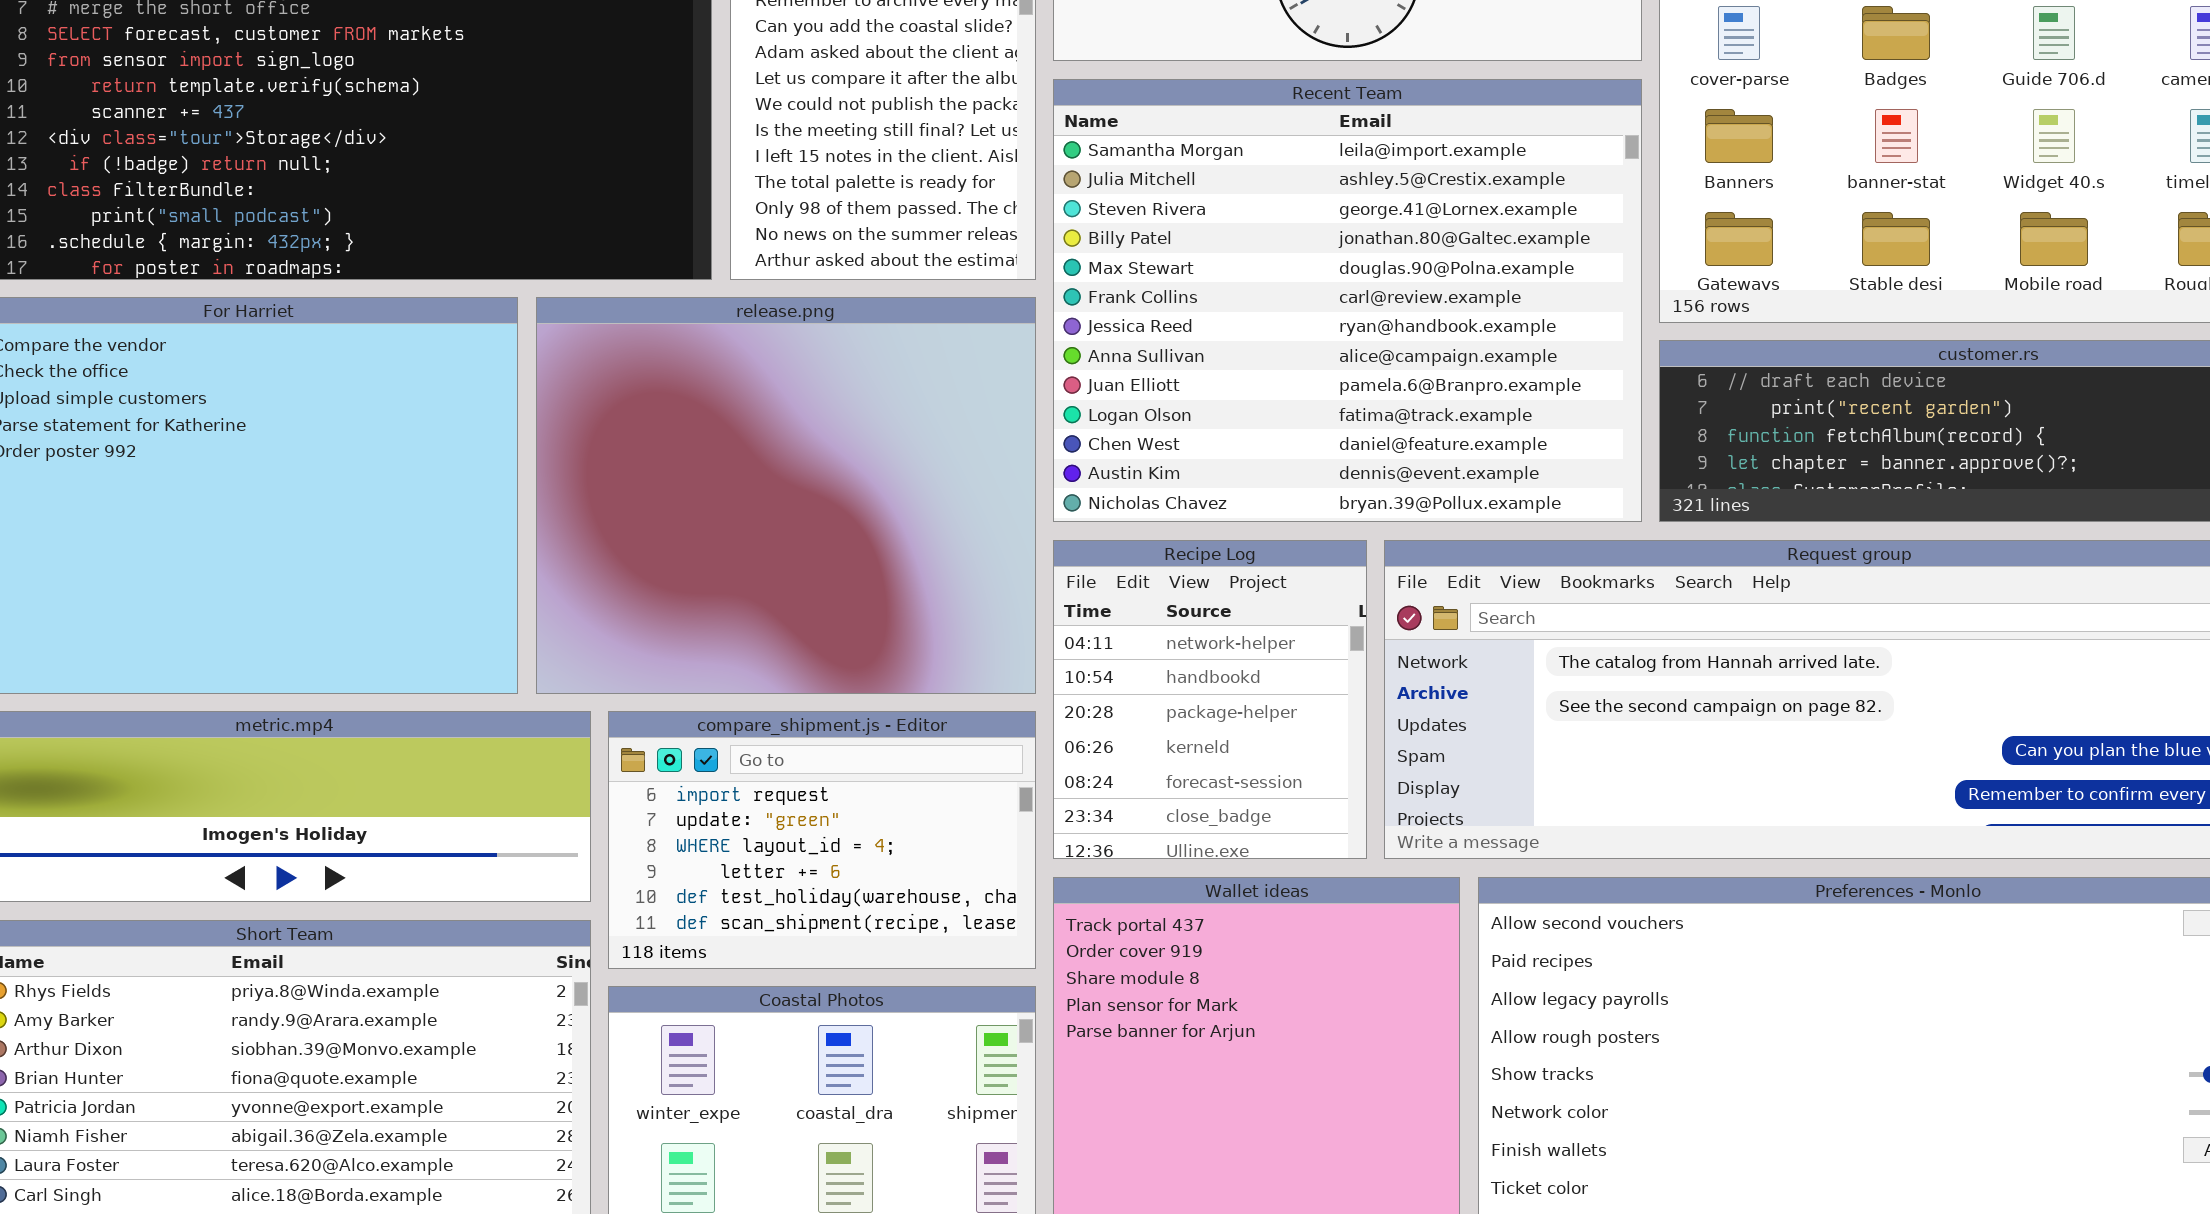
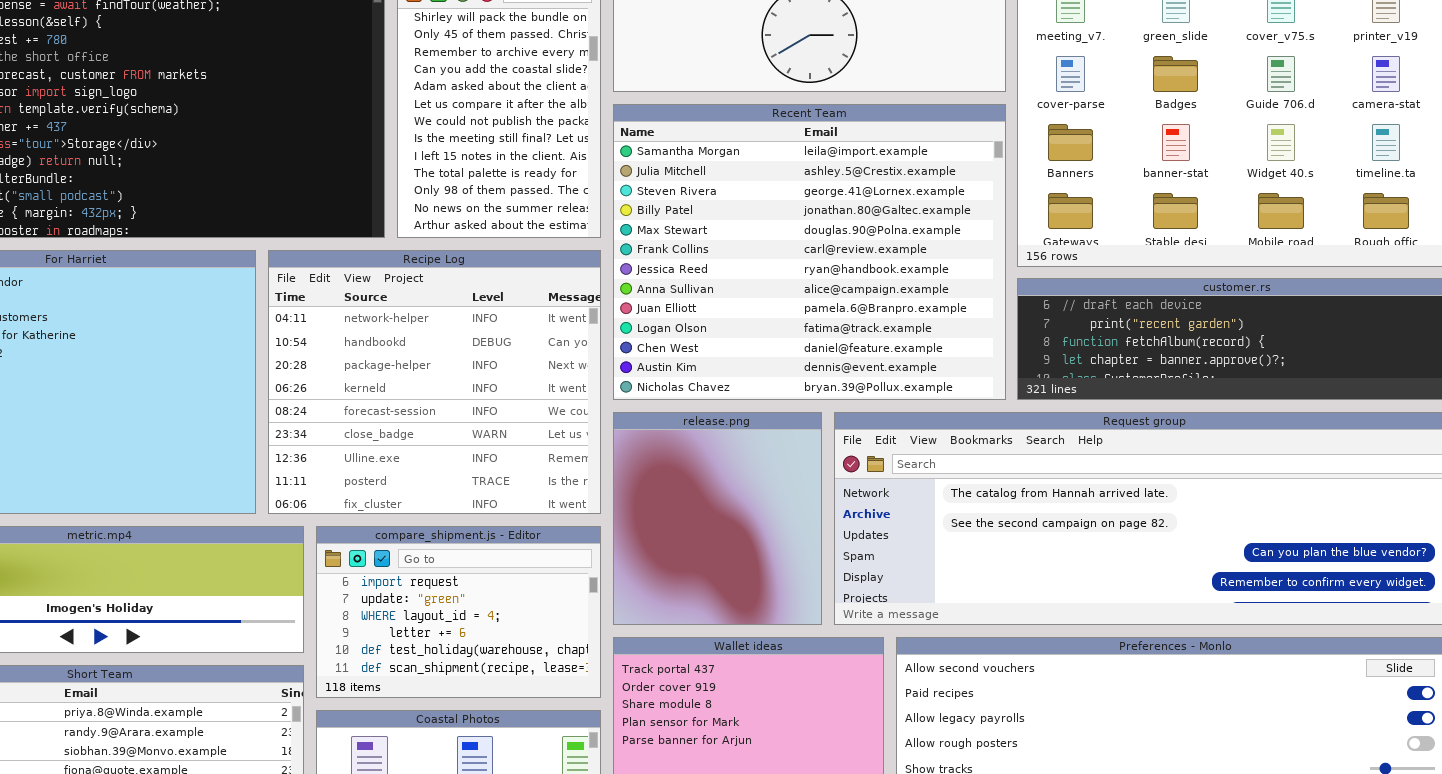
release.png: [536,297,1036,694] -> [613,412,822,625], moved, resized
Recipe Log: [1053,540,1367,859] -> [268,250,601,514], moved, resized

